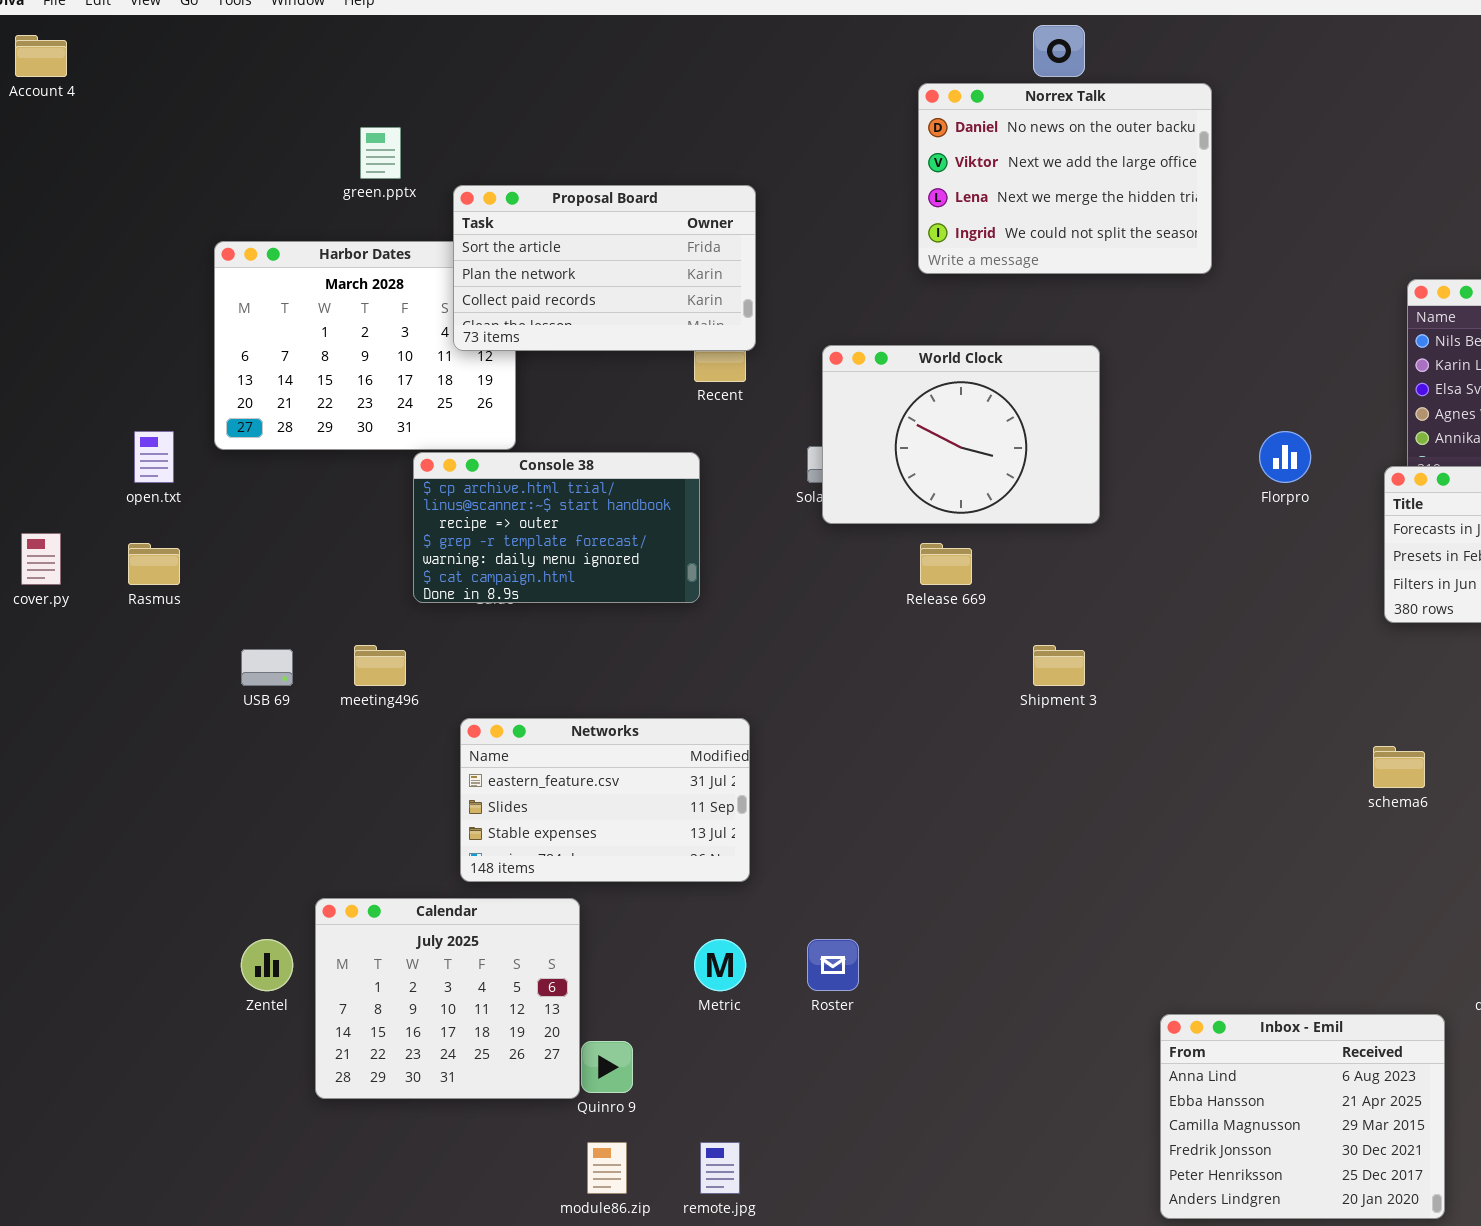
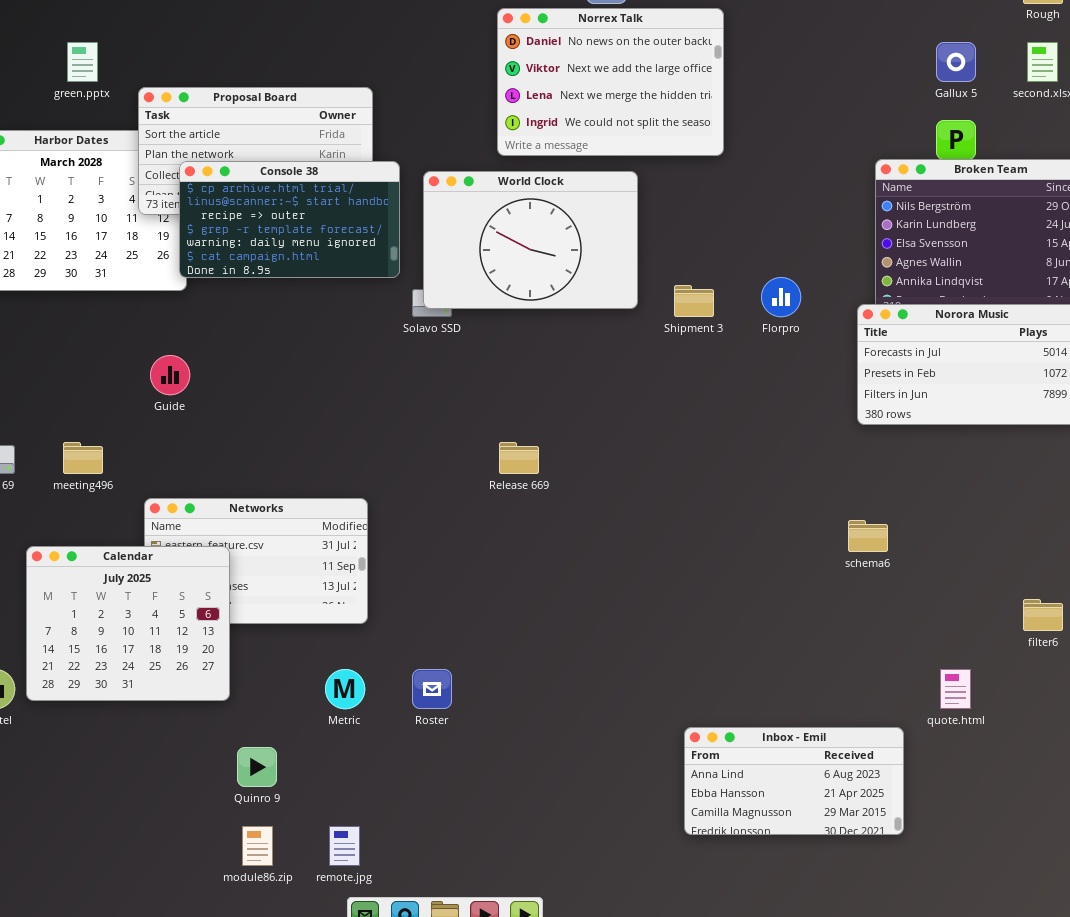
World Clock: [822,345,1100,524] -> [423,171,638,309], moved
Console 38: [413,452,700,603] -> [179,161,400,278], moved
Release 669: [920,543,972,585] -> [499,442,539,474], moved
Shipment 3: [1033,645,1085,686] -> [674,285,714,317], moved
Calendar: [315,898,580,1099] -> [26,546,230,701], moved
Inbox - Emil: [1160,1014,1445,1219] -> [684,727,904,835], resized

